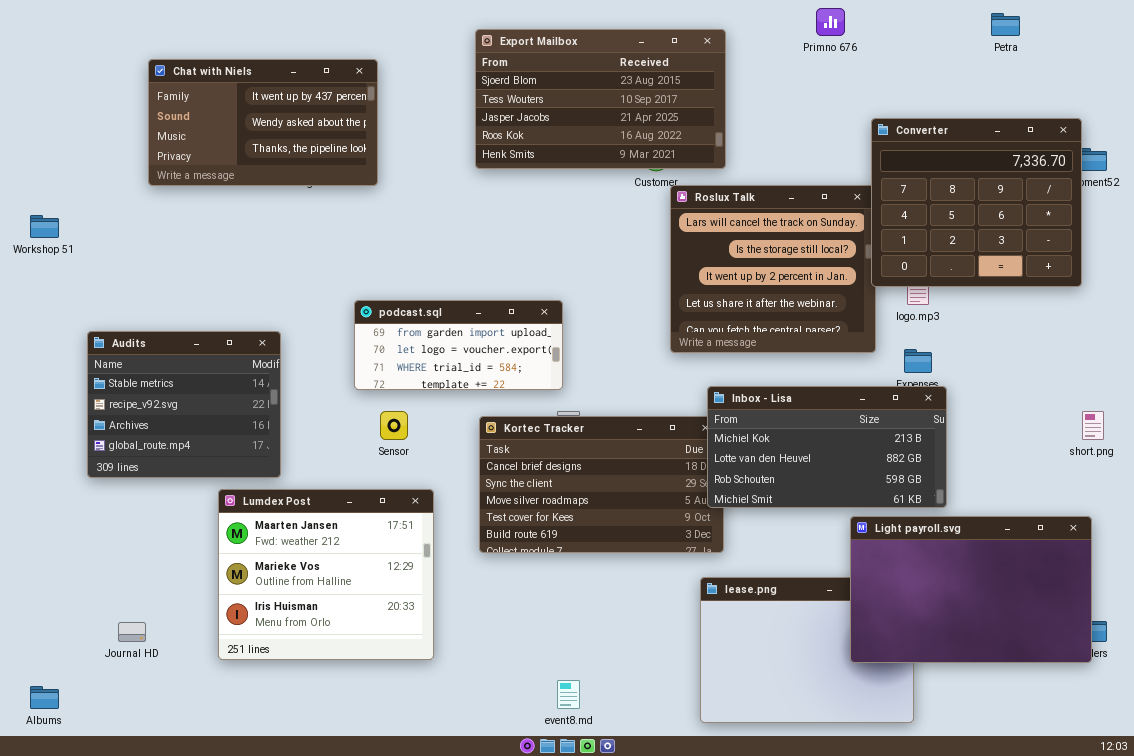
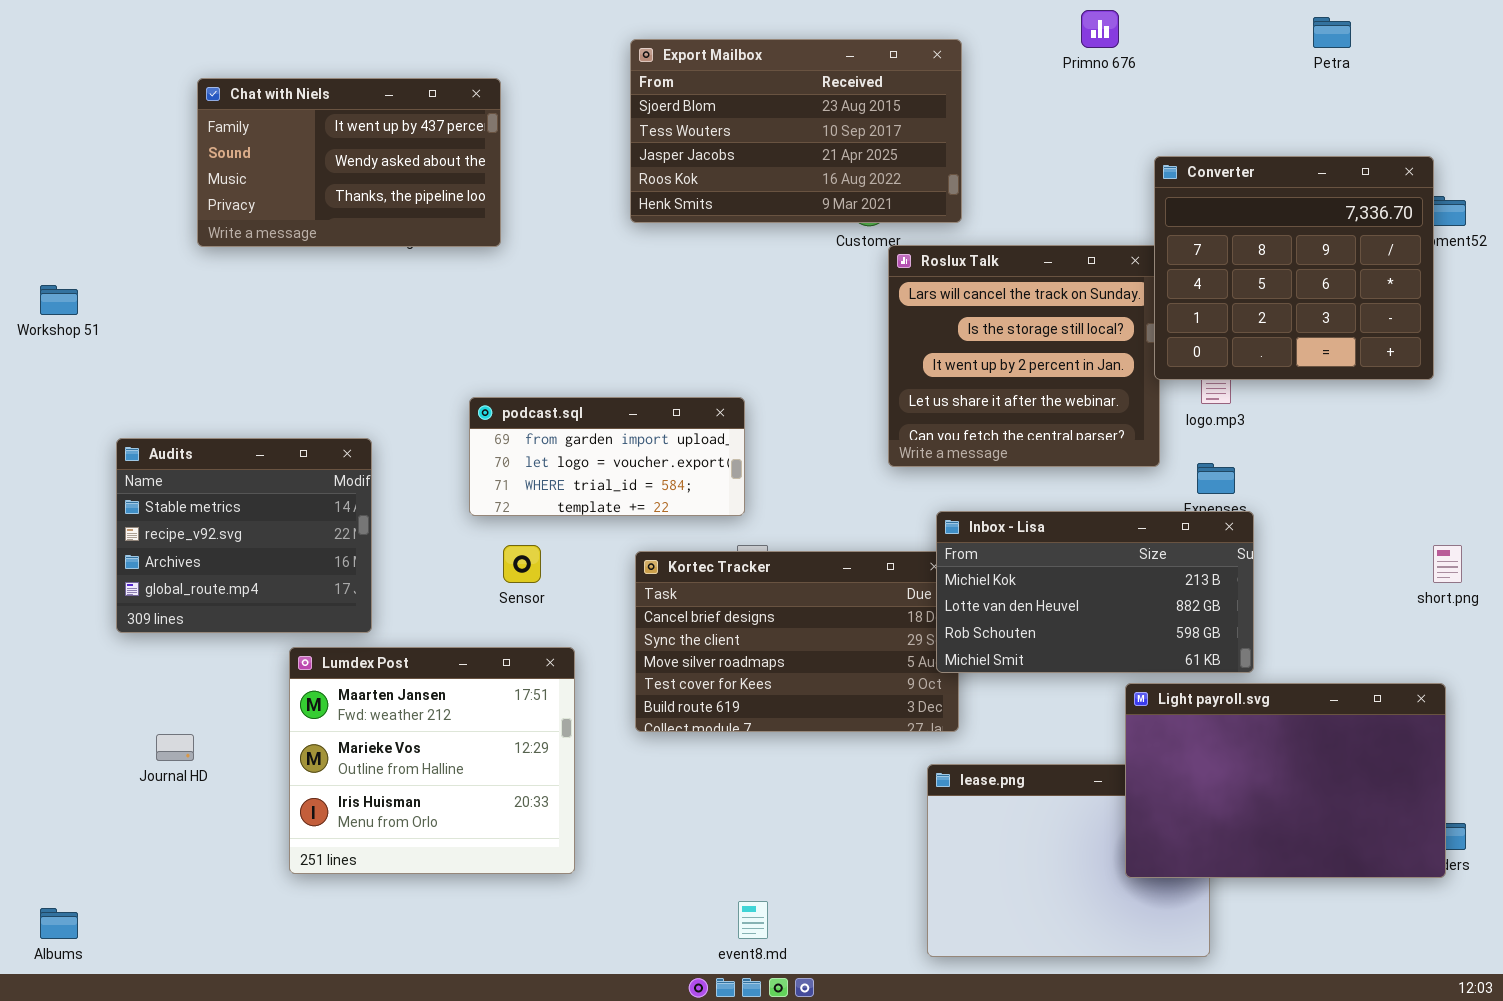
Journal HD: [118,622,146,642] -> [156,734,194,761], moved

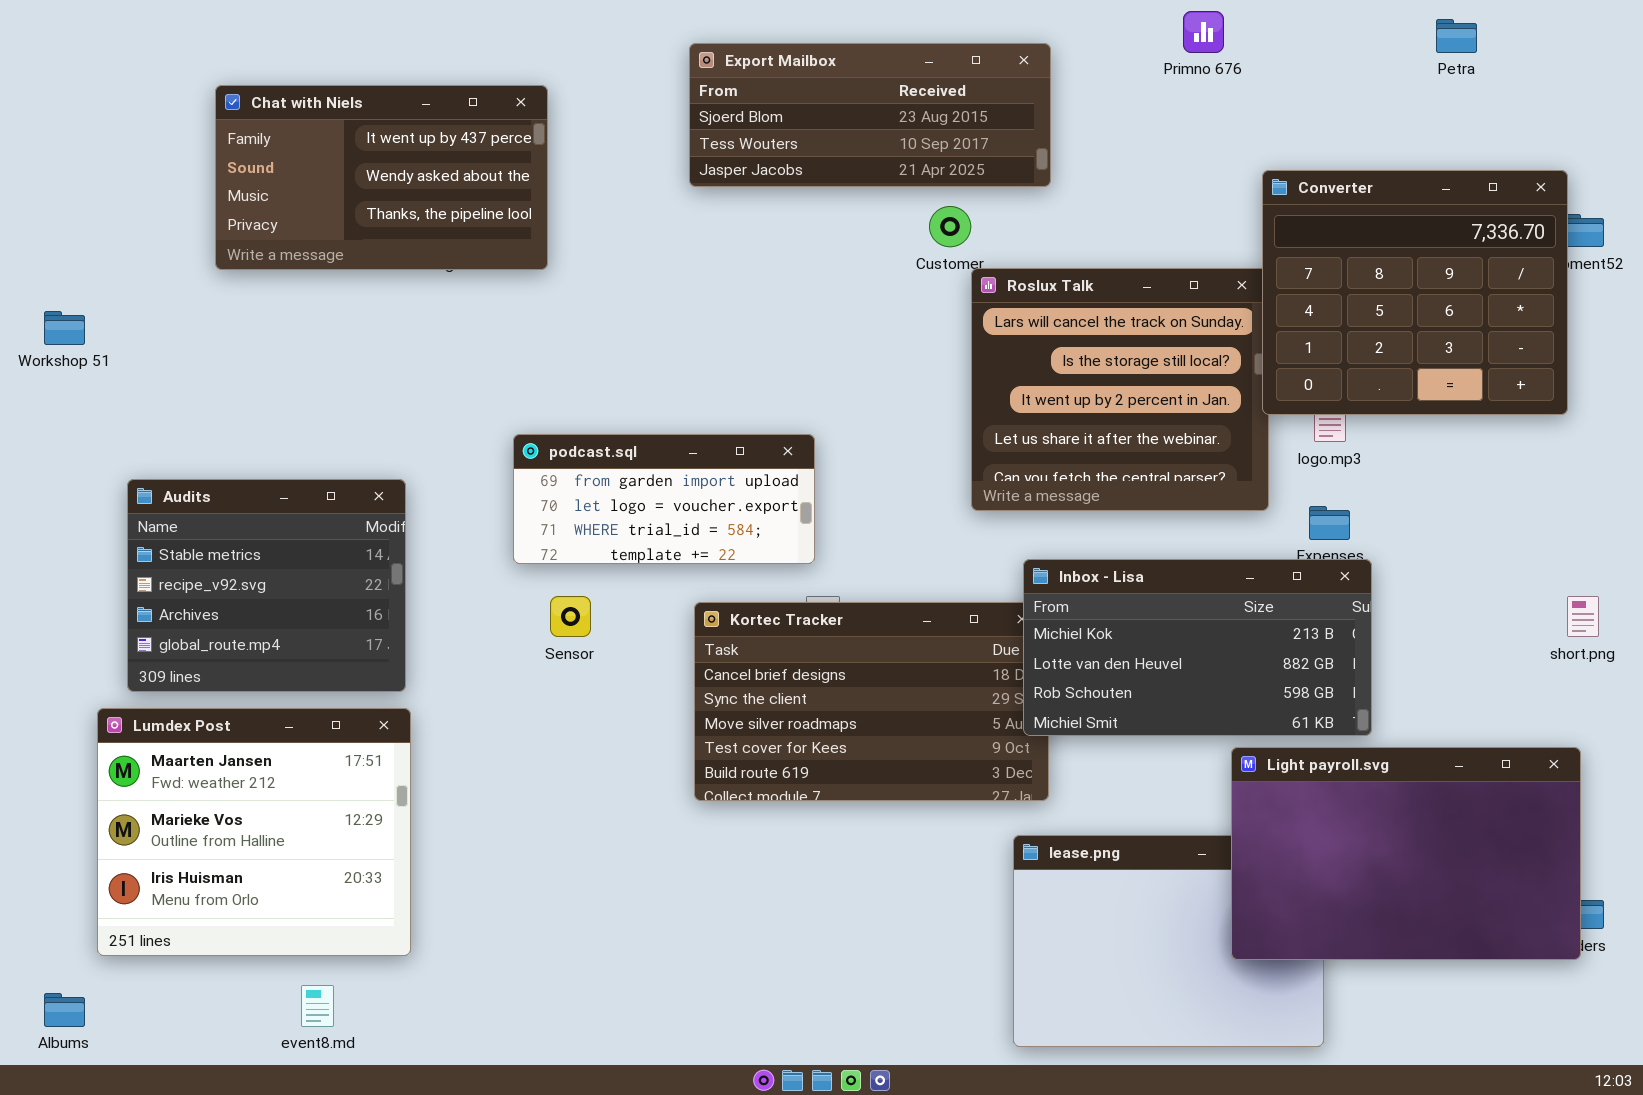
Export Mailbox: [630,39,962,223] -> [689,43,1051,187], resized
Lumdex Post: [289,647,575,874] -> [97,708,411,956], moved
event8.md: [738,901,768,939] -> [301,985,334,1027], moved

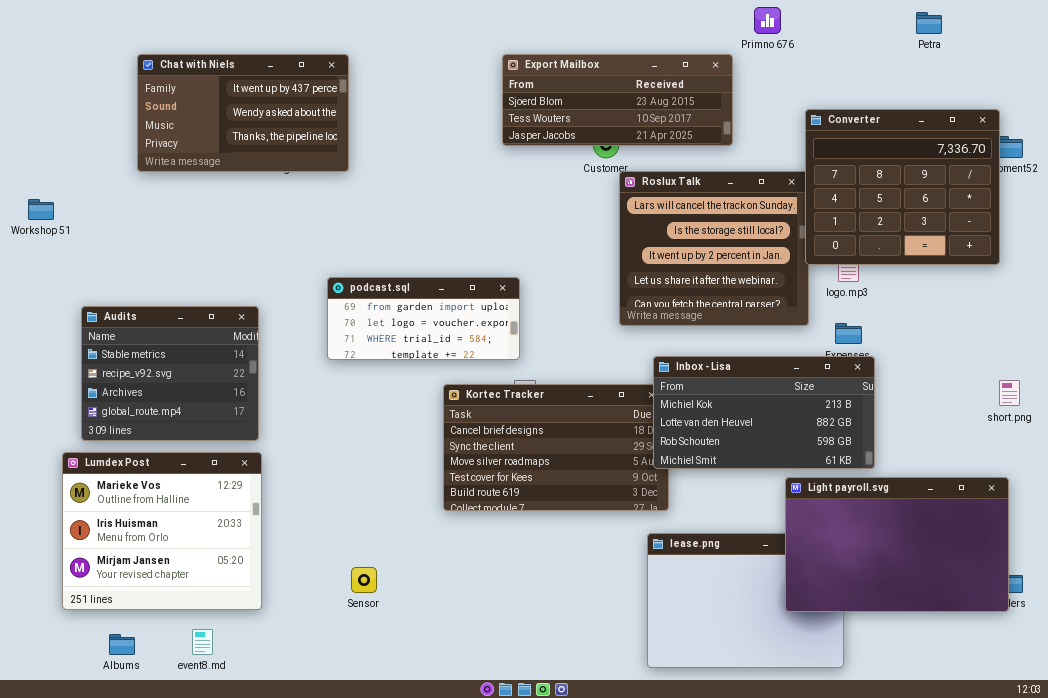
Export Mailbox: [689,43,1051,187] -> [502,54,733,146], moved
Sensor: [550,596,591,637] -> [351,567,377,593], moved
Lumdex Post: [97,708,411,956] -> [62,452,262,610], scrolled down 1 row
Albums: [44,993,85,1027] -> [109,634,135,655], moved

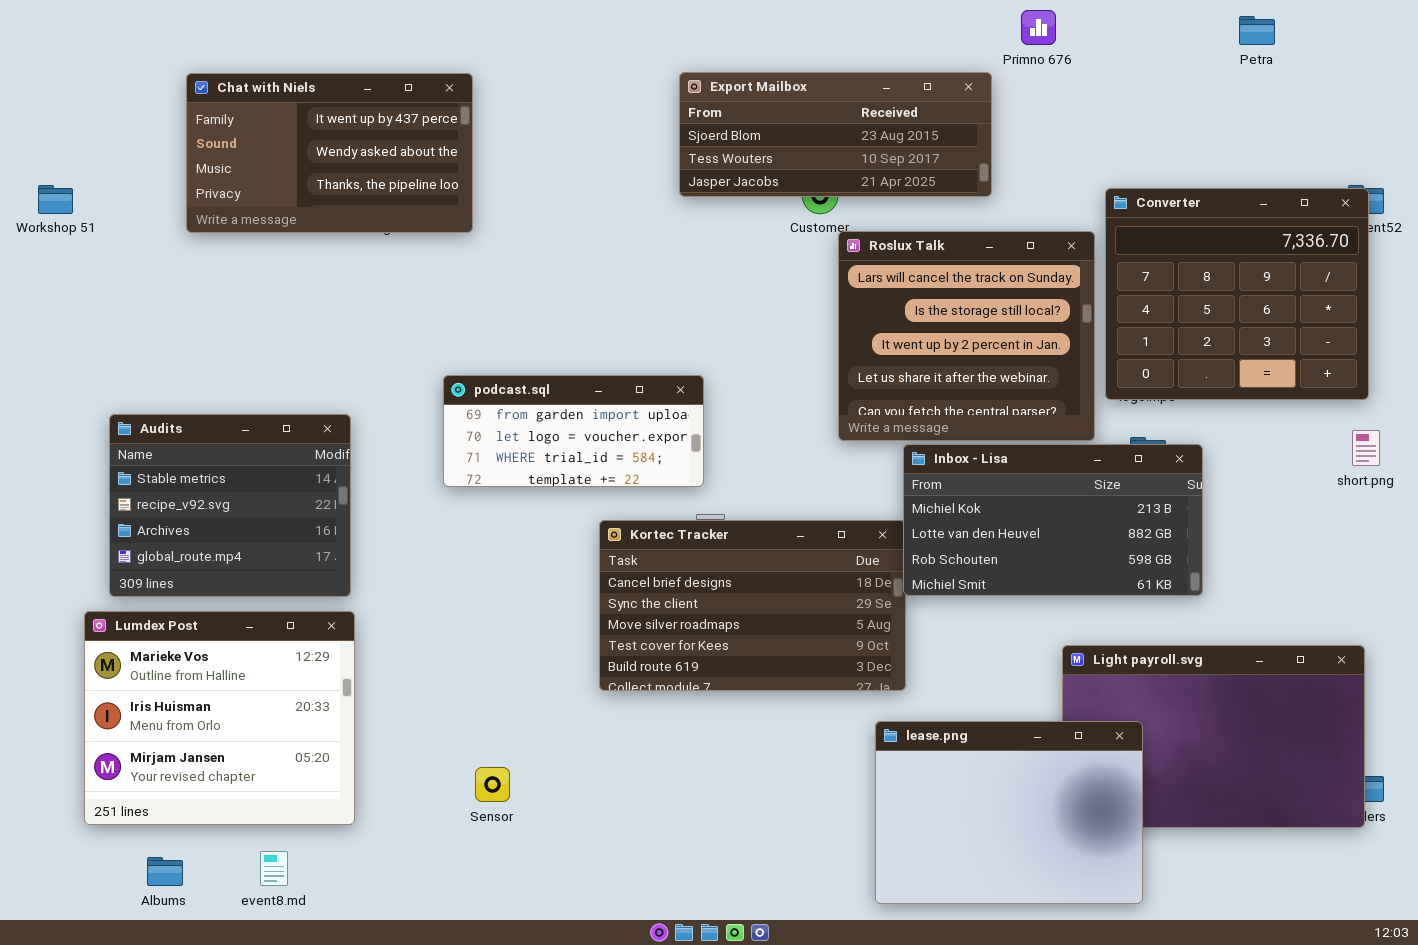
Converter: [805,109,1000,265] -> [1105,188,1369,400], moved
Workshop 51: [28,199,54,220] -> [38,185,73,214], moved
Inbox - Lisa: [653,356,875,469] -> [903,444,1203,596], moved
short.png: [999,380,1020,406] -> [1352,430,1380,466], moved
lease.png: [647,533,844,668] -> [875,721,1143,904], raised

